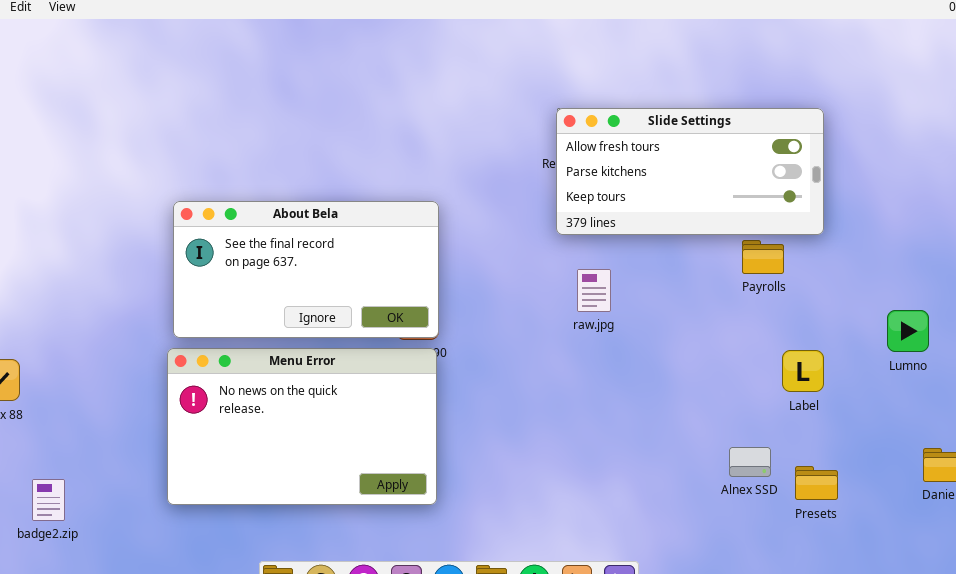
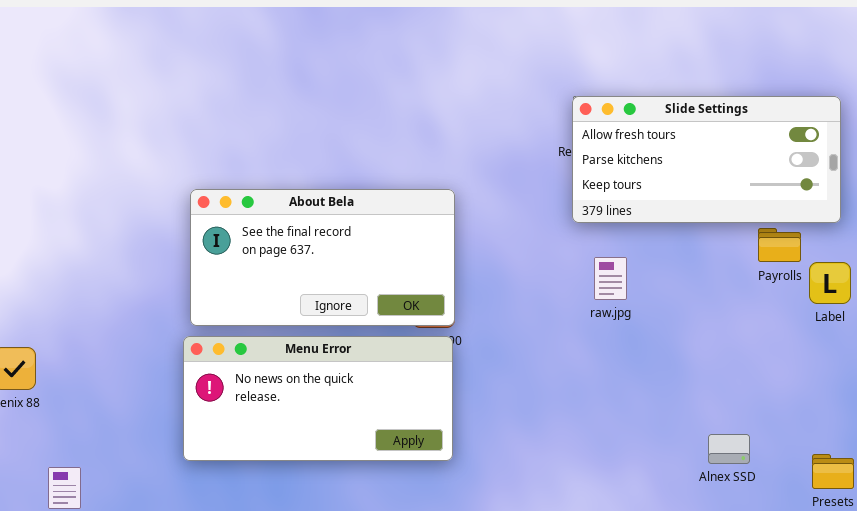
Menu Error: [167,348,437,505] -> [183,336,453,461], resized
Label: [782,350,824,392] -> [809,262,851,304], moved
Alnex SSD: [729,447,771,477] -> [708,434,750,464], moved

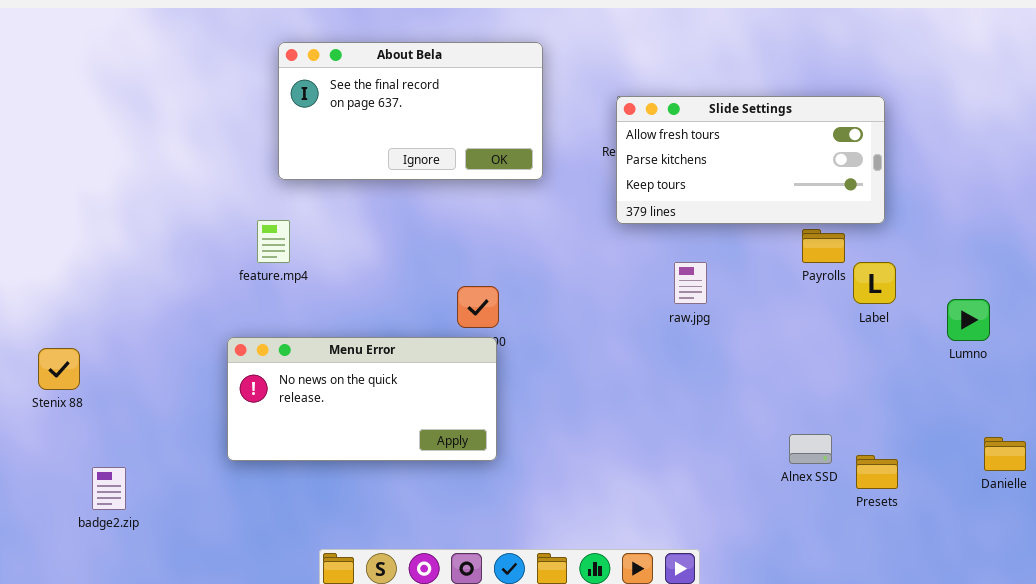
About Bela: [190,189,455,326] -> [278,42,543,180], moved
raw.jpg: [594,257,627,300] -> [674,262,707,304], moved
Alnex SSD: [708,434,750,464] -> [789,434,832,464], moved

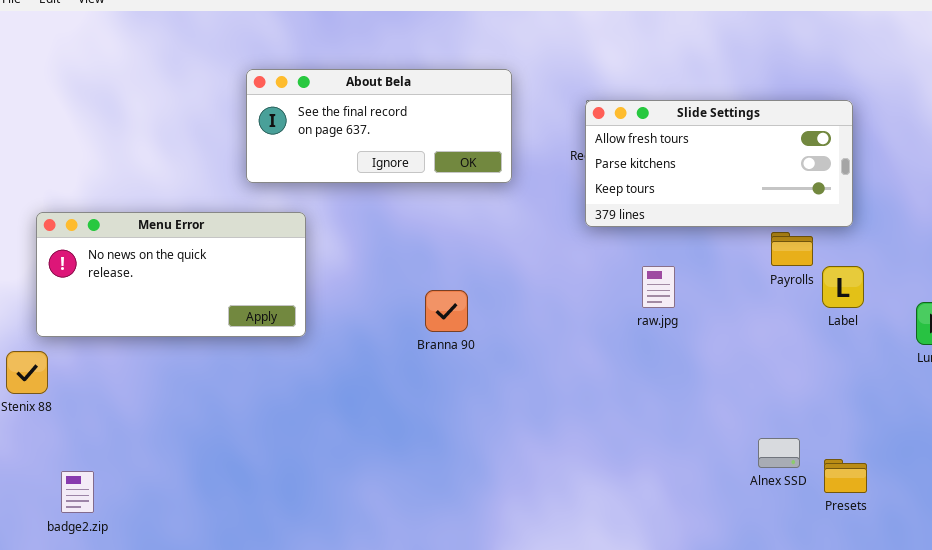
About Bela: [278,42,543,180] -> [246,69,512,183], resized
Menu Error: [227,337,497,461] -> [36,212,306,337], moved

